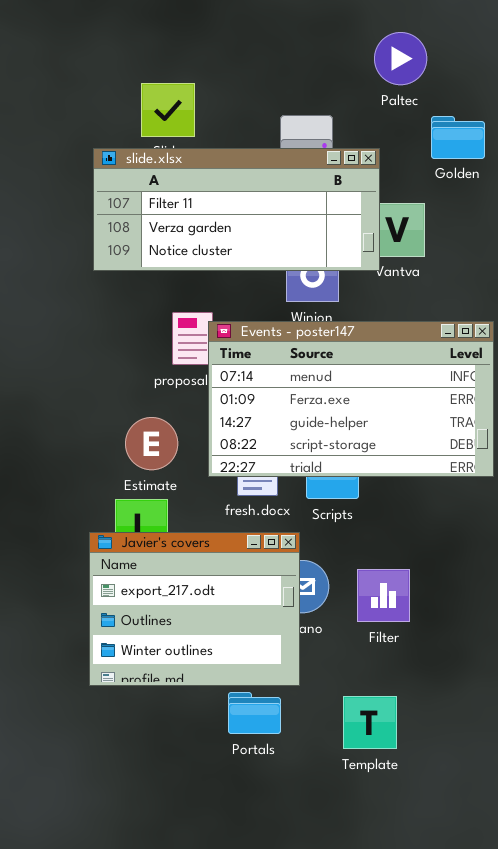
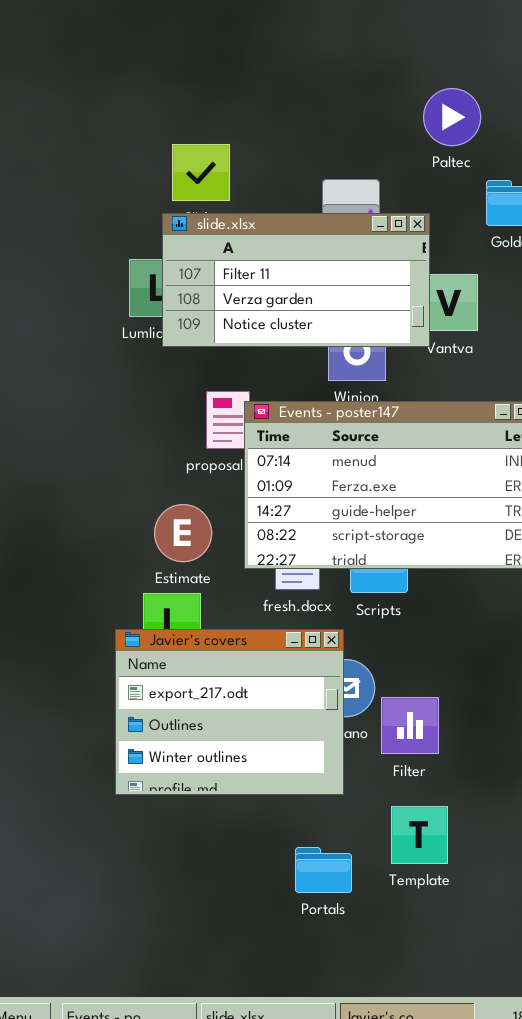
slide.xlsx: [93,148,380,271] -> [162,213,430,347], resized
Filter: [357,569,410,622] -> [381,697,439,754], moved
Portals: [228,692,281,734] -> [295,847,352,893], moved

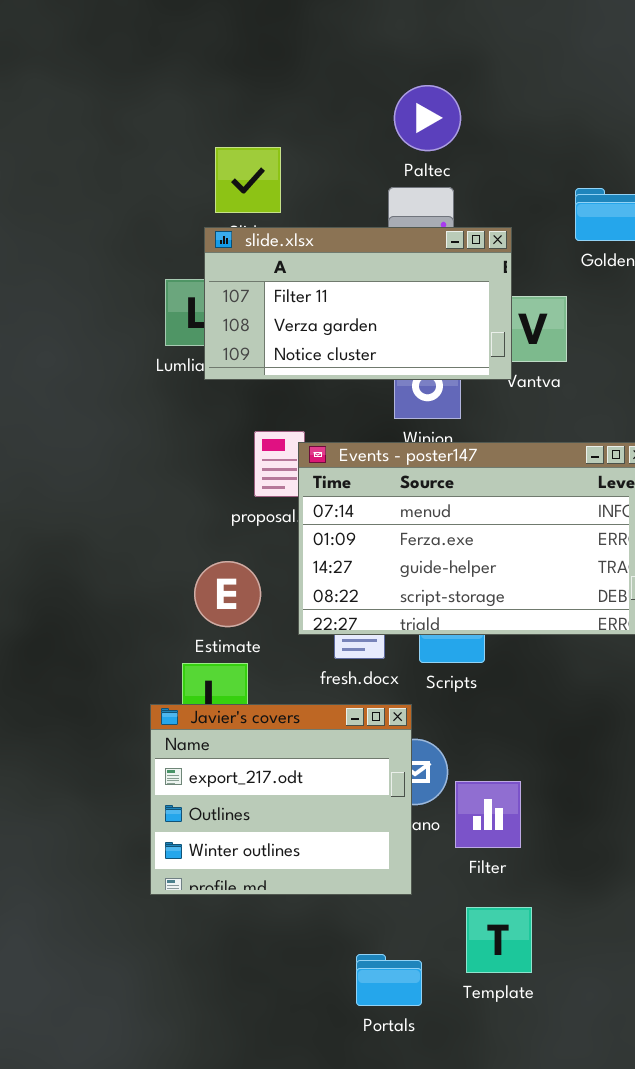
Paltec: [423,88,481,146] -> [394,85,461,151], moved

